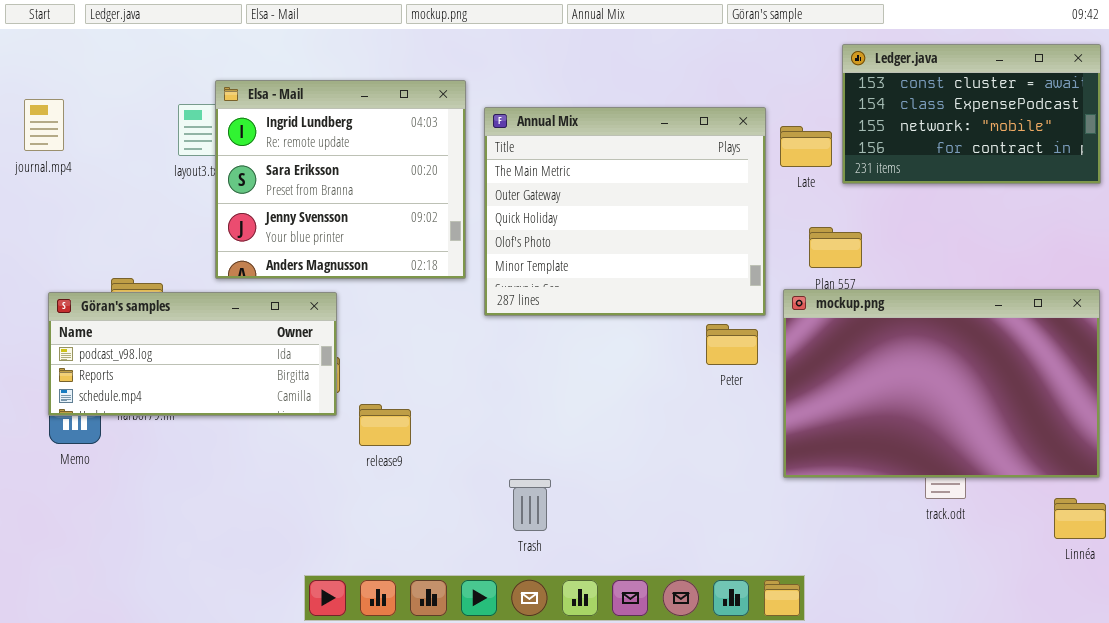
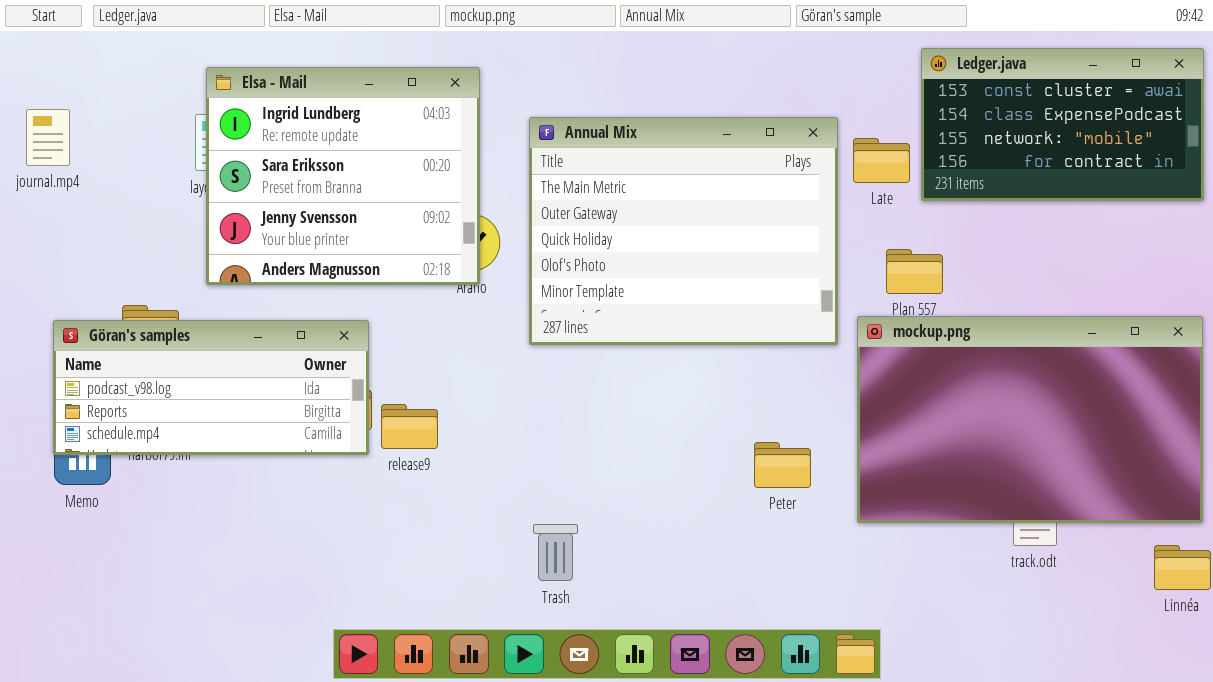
Elsa - Mail: [215,80,466,279] -> [206,67,480,285], moved
Peter: [706,324,758,365] -> [754,442,811,488], moved
release9: [359,404,411,446] -> [381,404,438,449], moved
Trash: [509,479,551,531] -> [533,524,578,581], moved

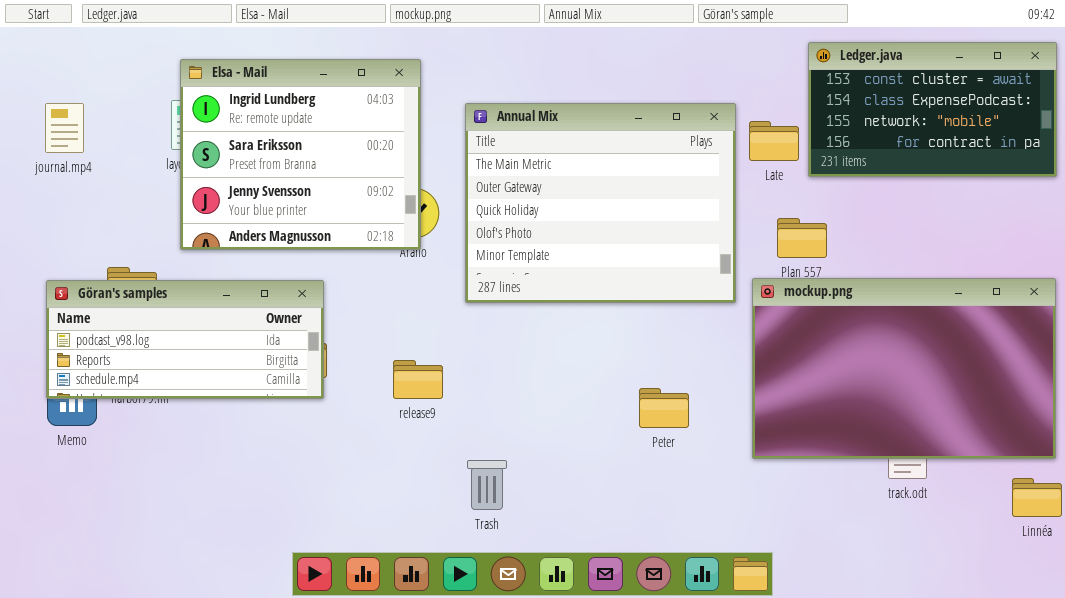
journal.mp4: [26,109,70,166] -> [45,103,84,153], moved
release9: [381,404,438,449] -> [393,360,443,399], moved
Peter: [754,442,811,488] -> [639,388,689,428], moved

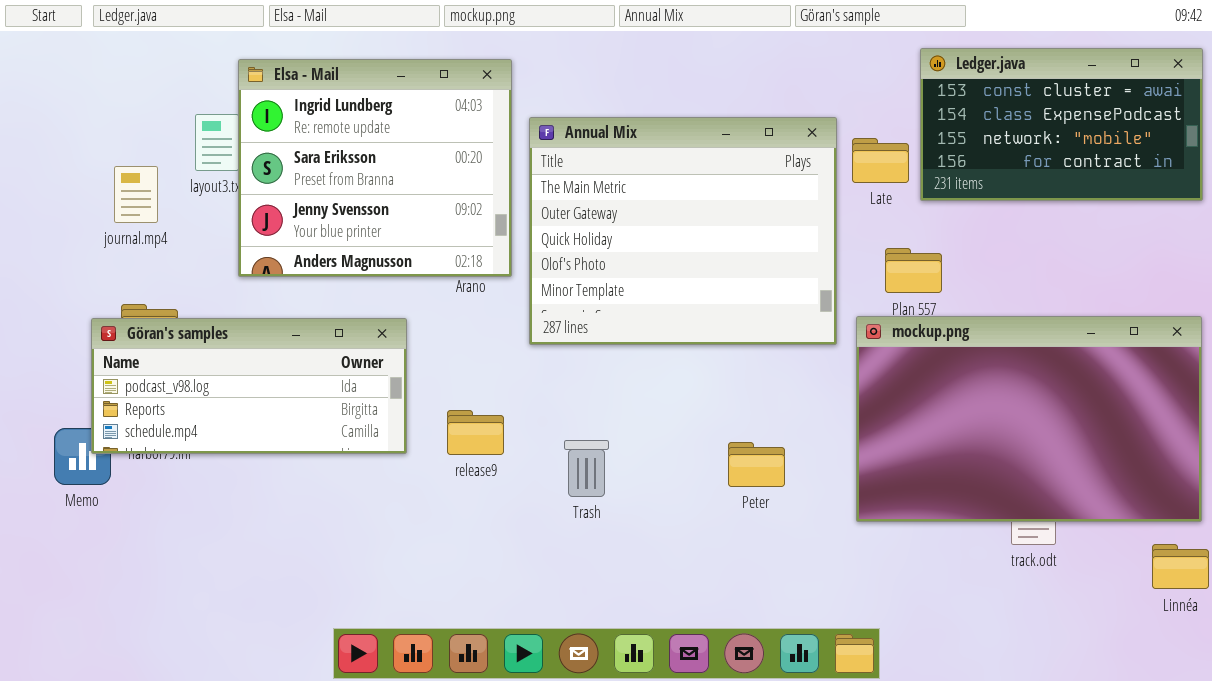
Elsa - Mail: [180,59,421,250] -> [238,59,512,277], moved
journal.mp4: [45,103,84,153] -> [114,166,158,223], moved
Göran's samples: [46,280,324,399] -> [91,318,407,454], moved
Trash: [467,460,507,510] -> [564,440,609,497], moved

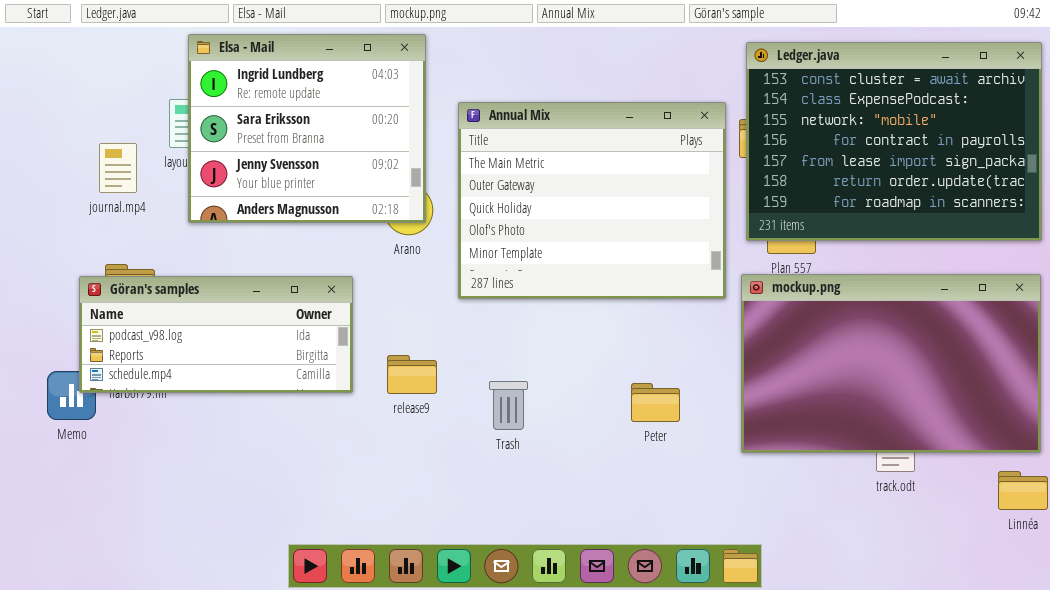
Ledger.java: [920,48,1203,201] -> [746,42,1042,241], resized
Elsa - Mail: [238,59,512,277] -> [188,34,426,223], moved

